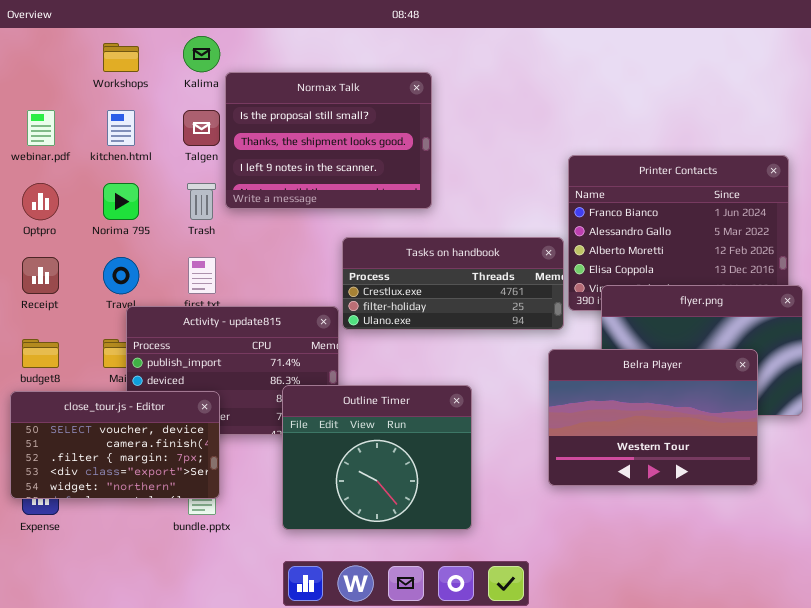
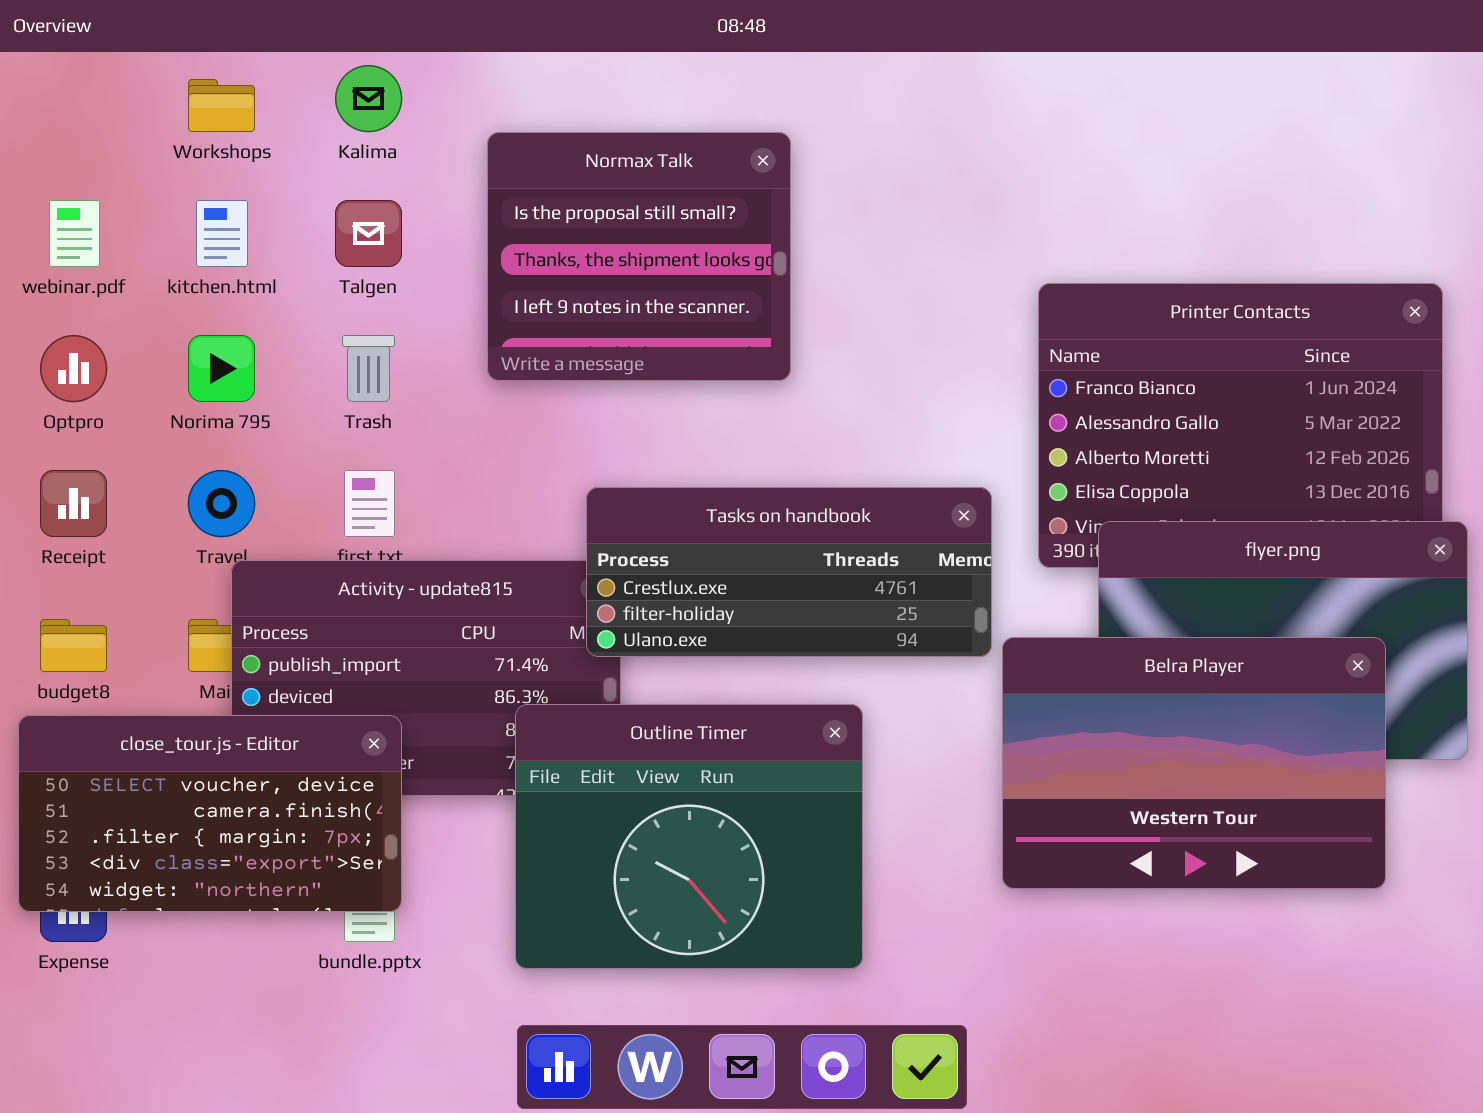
Normax Talk: [225,72,432,209] -> [487,132,791,381], resized
Tasks on handbook: [342,237,564,330] -> [586,487,992,657], moved

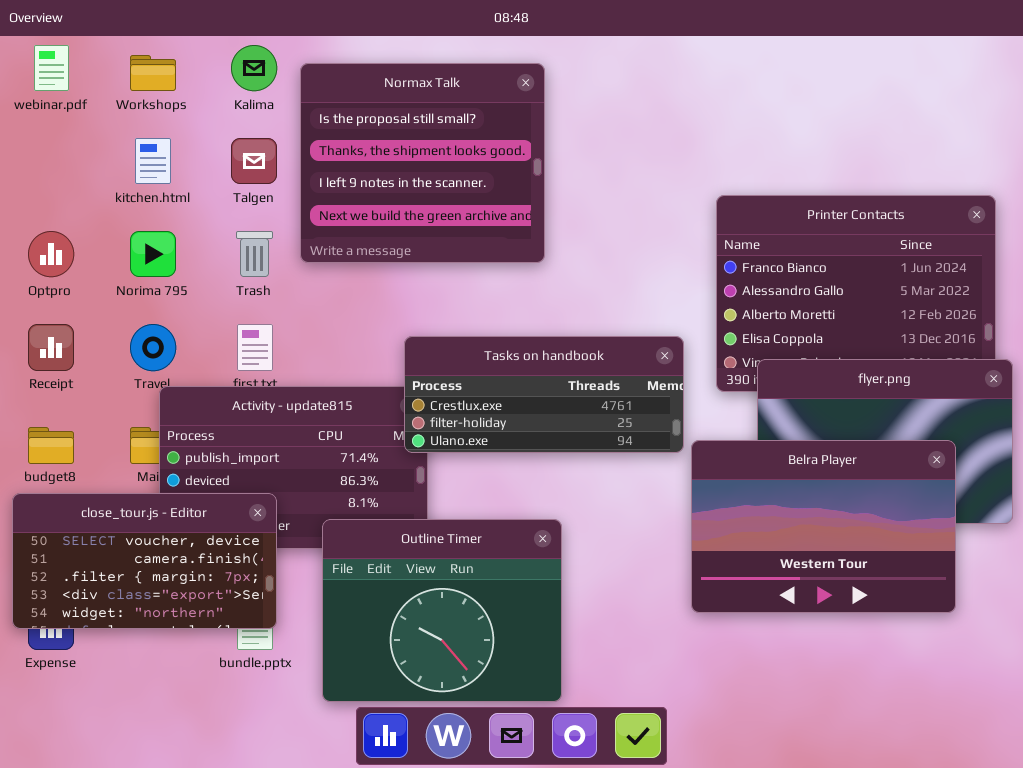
Normax Talk: [487,132,791,381] -> [300,63,545,263], resized
webinar.pdf: [49,200,100,267] -> [34,45,69,91], moved
Outline Timer: [515,704,863,969] -> [322,519,562,702], moved

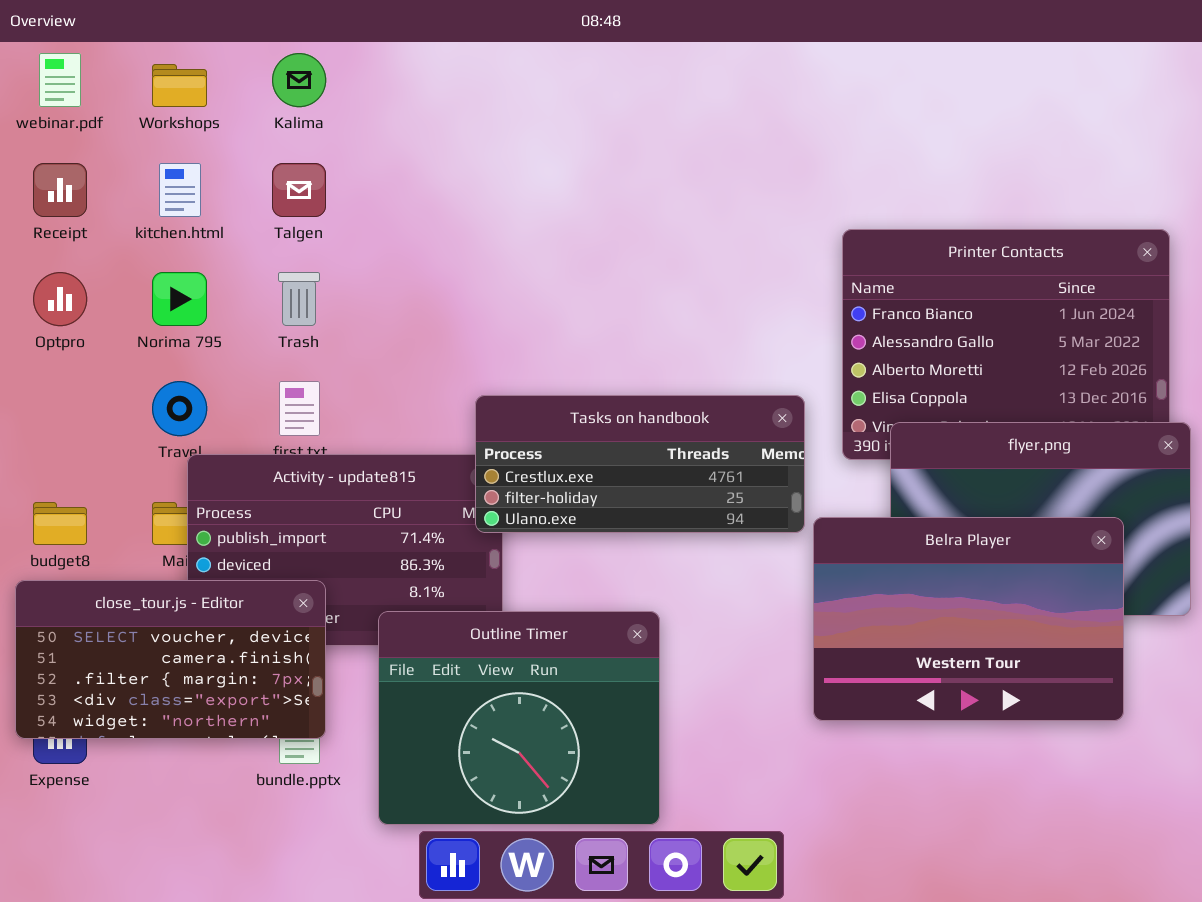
Normax Talk: [300,63,545,263] -> none, closed
Receipt: [28,324,74,371] -> [33,163,87,217], moved

